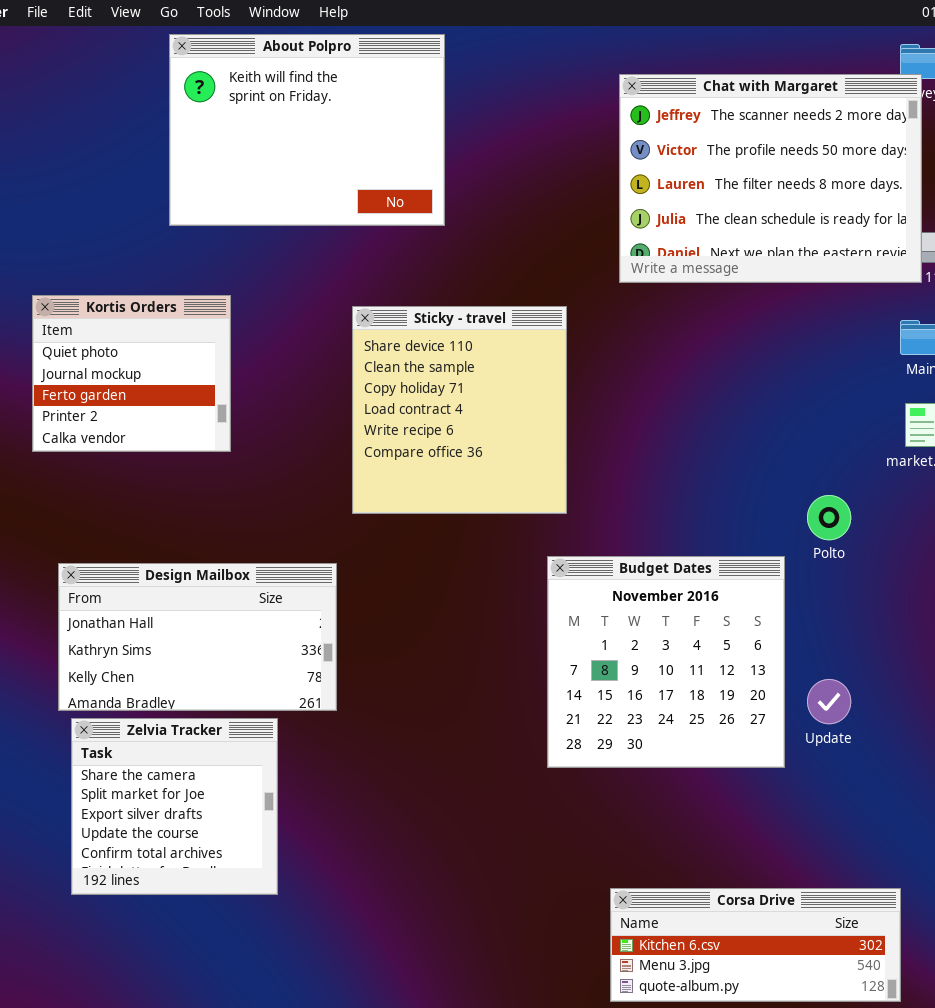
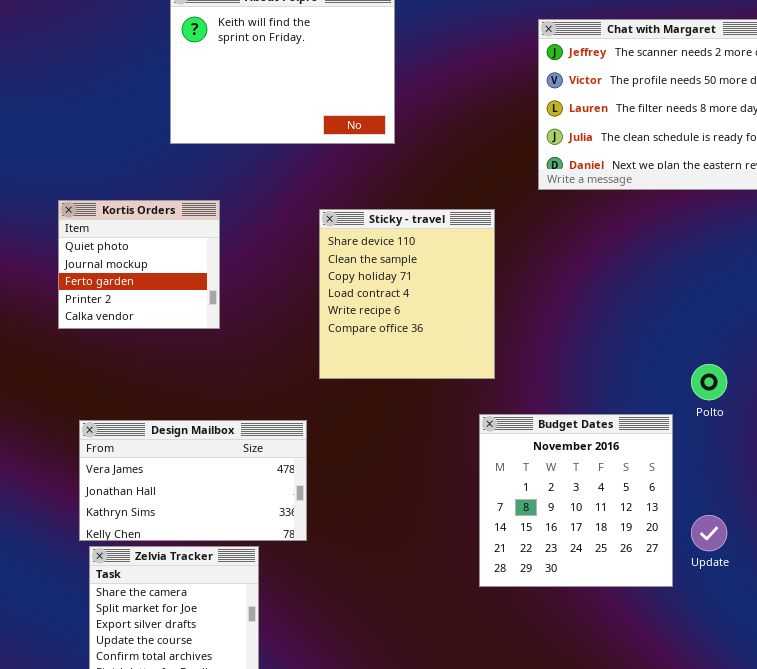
Design Mailbox: [58,563,337,711] -> [79,420,307,541], scrolled up 1 row

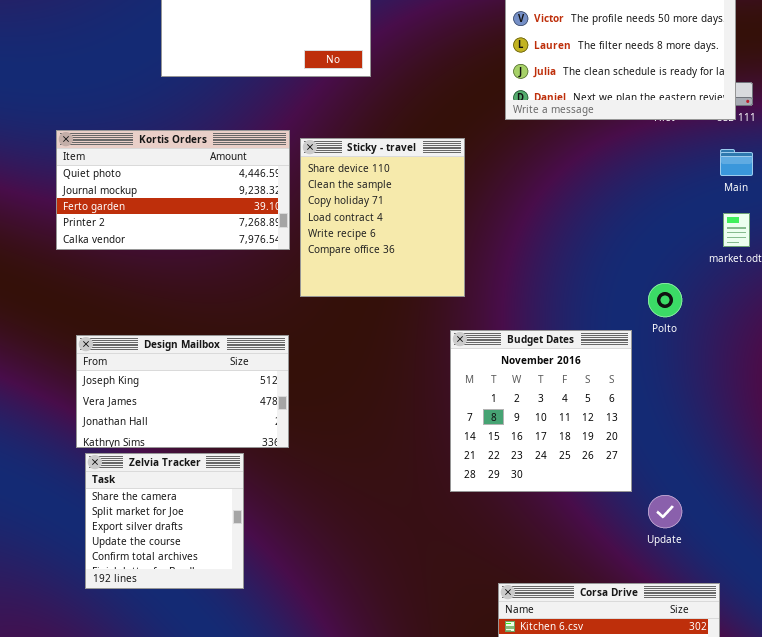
Kortis Orders: [58,200,220,329] -> [56,130,290,250], resized
Design Mailbox: [79,420,307,541] -> [76,335,289,448], scrolled up 1 row
Update: [691,515,727,551] -> [648,495,682,528], moved

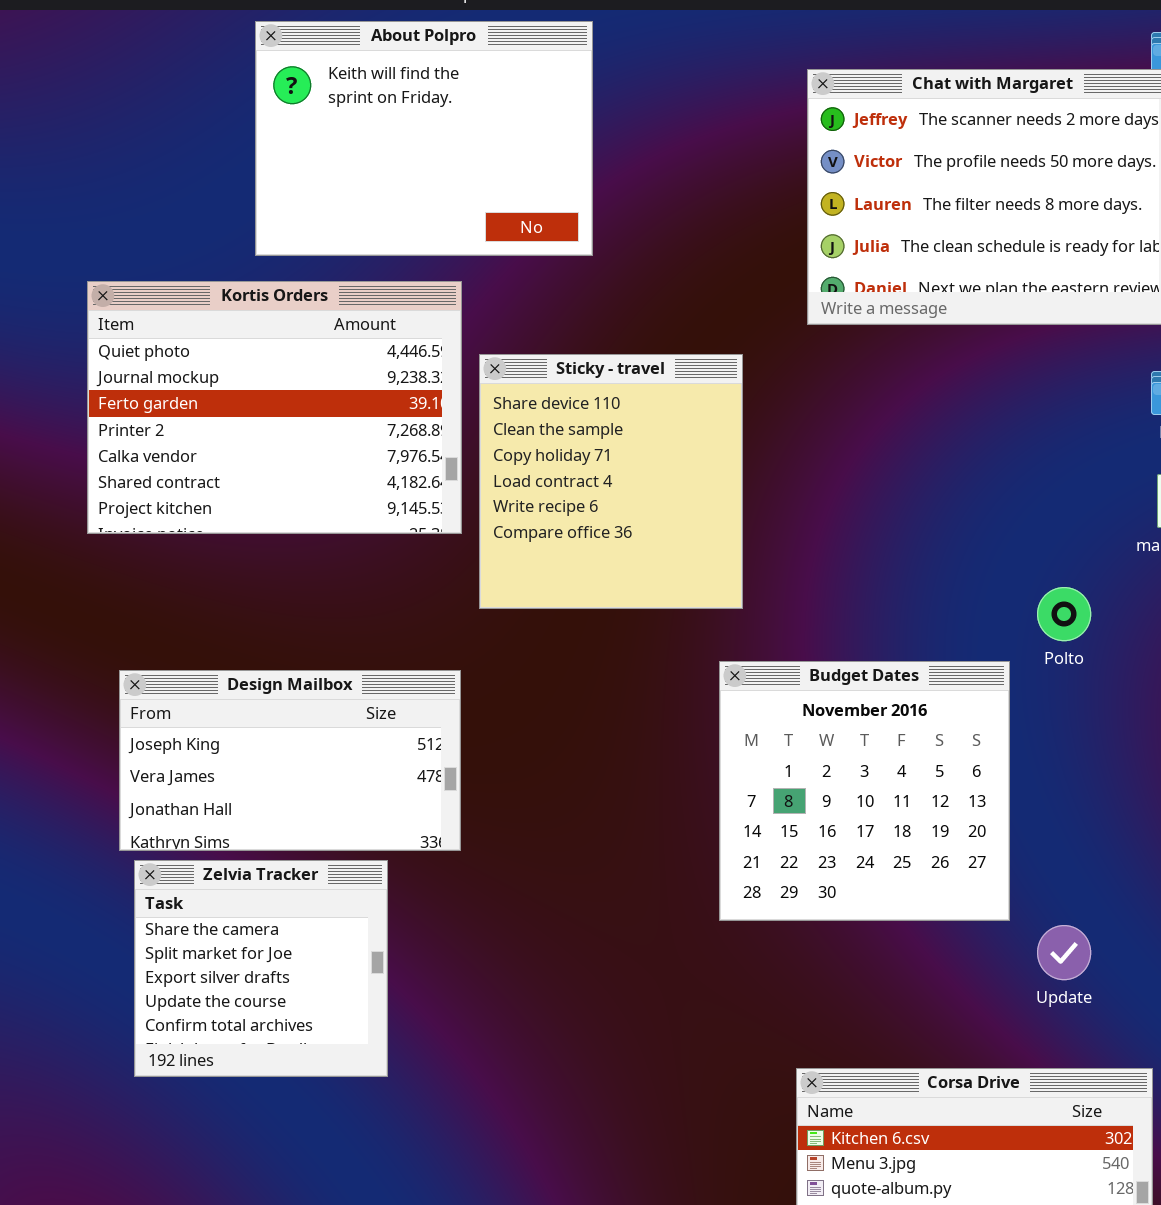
Kortis Orders: [56,130,290,250] -> [87,281,462,534], resized

